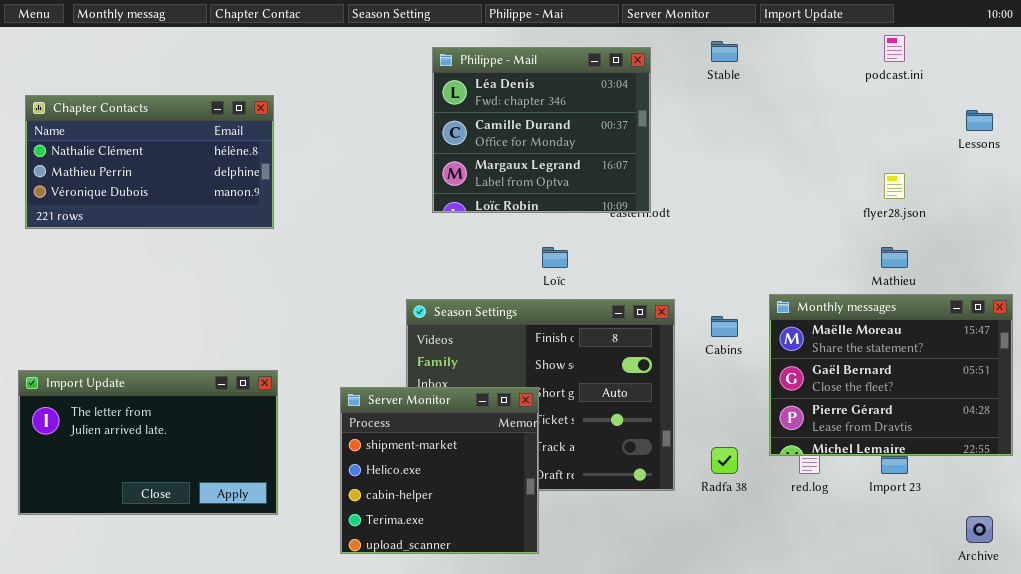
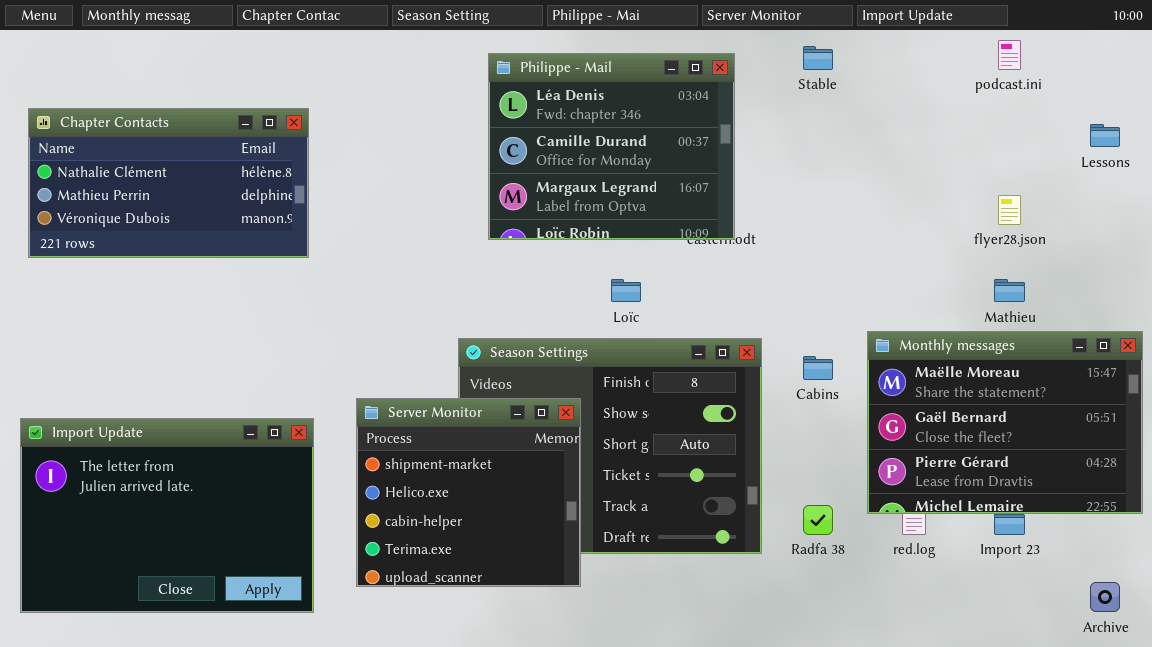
Import Update: [18,370,278,515] -> [20,418,314,613], resized
Server Monitor: [340,387,539,554] -> [356,398,581,587], moved

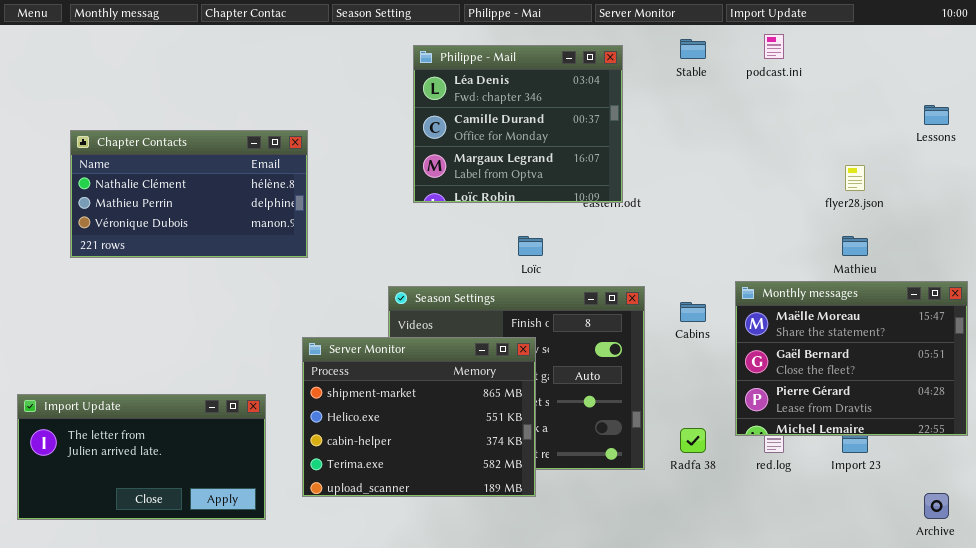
podcast.ini: [998,40,1021,70] -> [764,34,784,59], moved
Chapter Contacts: [28,108,309,258] -> [70,130,308,258], moved
Server Monitor: [356,398,581,587] -> [302,337,536,497], resized
Import Update: [20,418,314,613] -> [17,394,266,520], resized

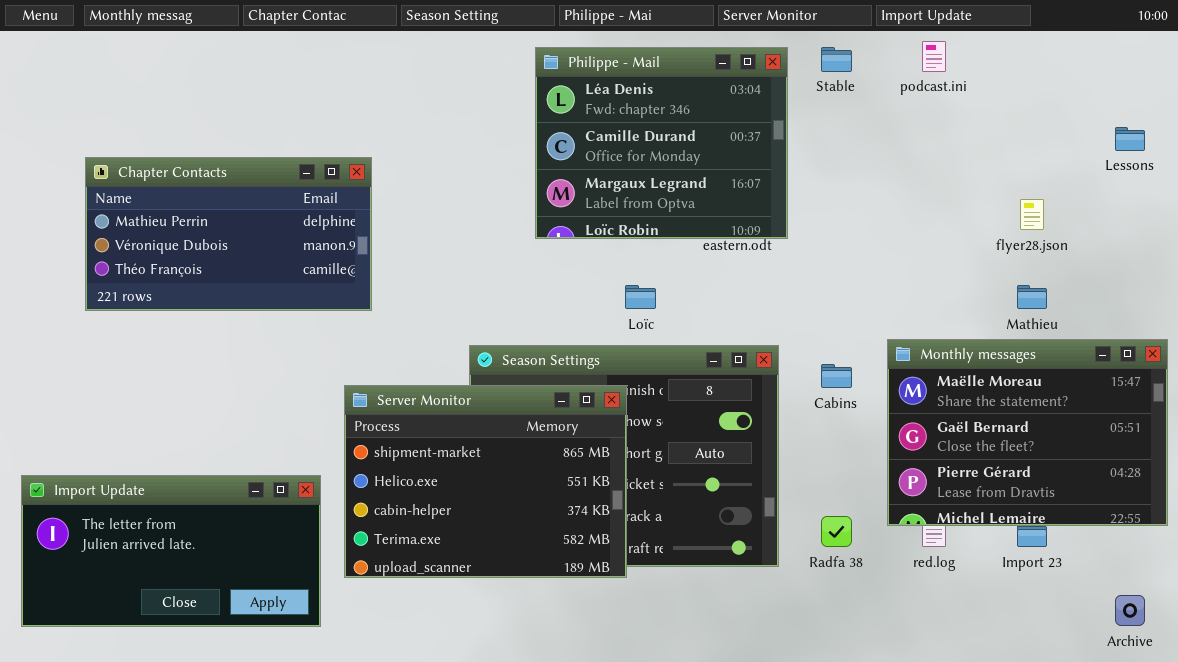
Philippe - Mail: [413,45,623,203] -> [535,47,788,239], moved
Chapter Contacts: [70,130,308,258] -> [85,157,372,311], scrolled down 1 row
Server Monitor: [302,337,536,497] -> [344,385,627,578], moved

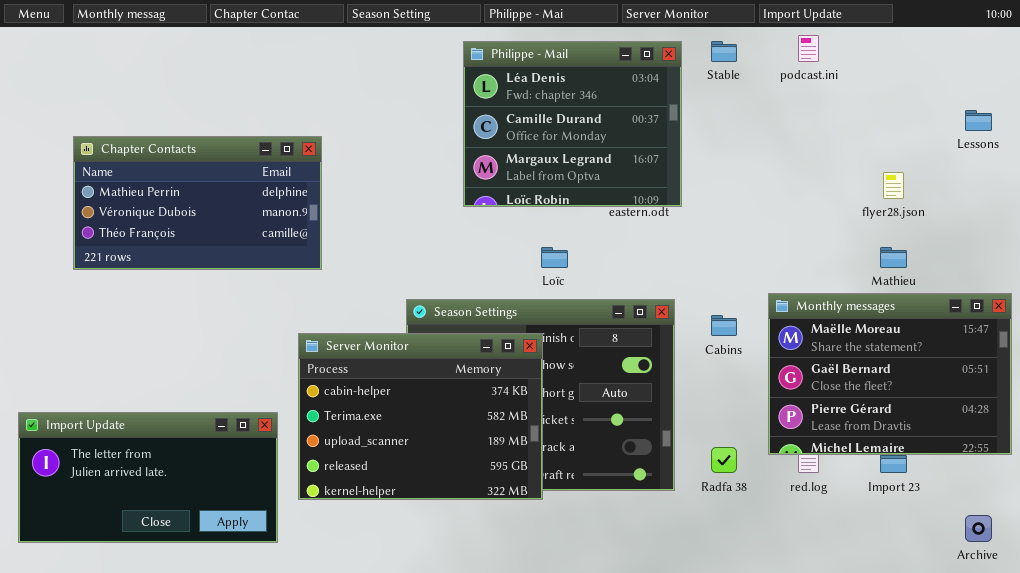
Server Monitor: [344,385,627,578] -> [298,333,543,500], scrolled down 2 rows

